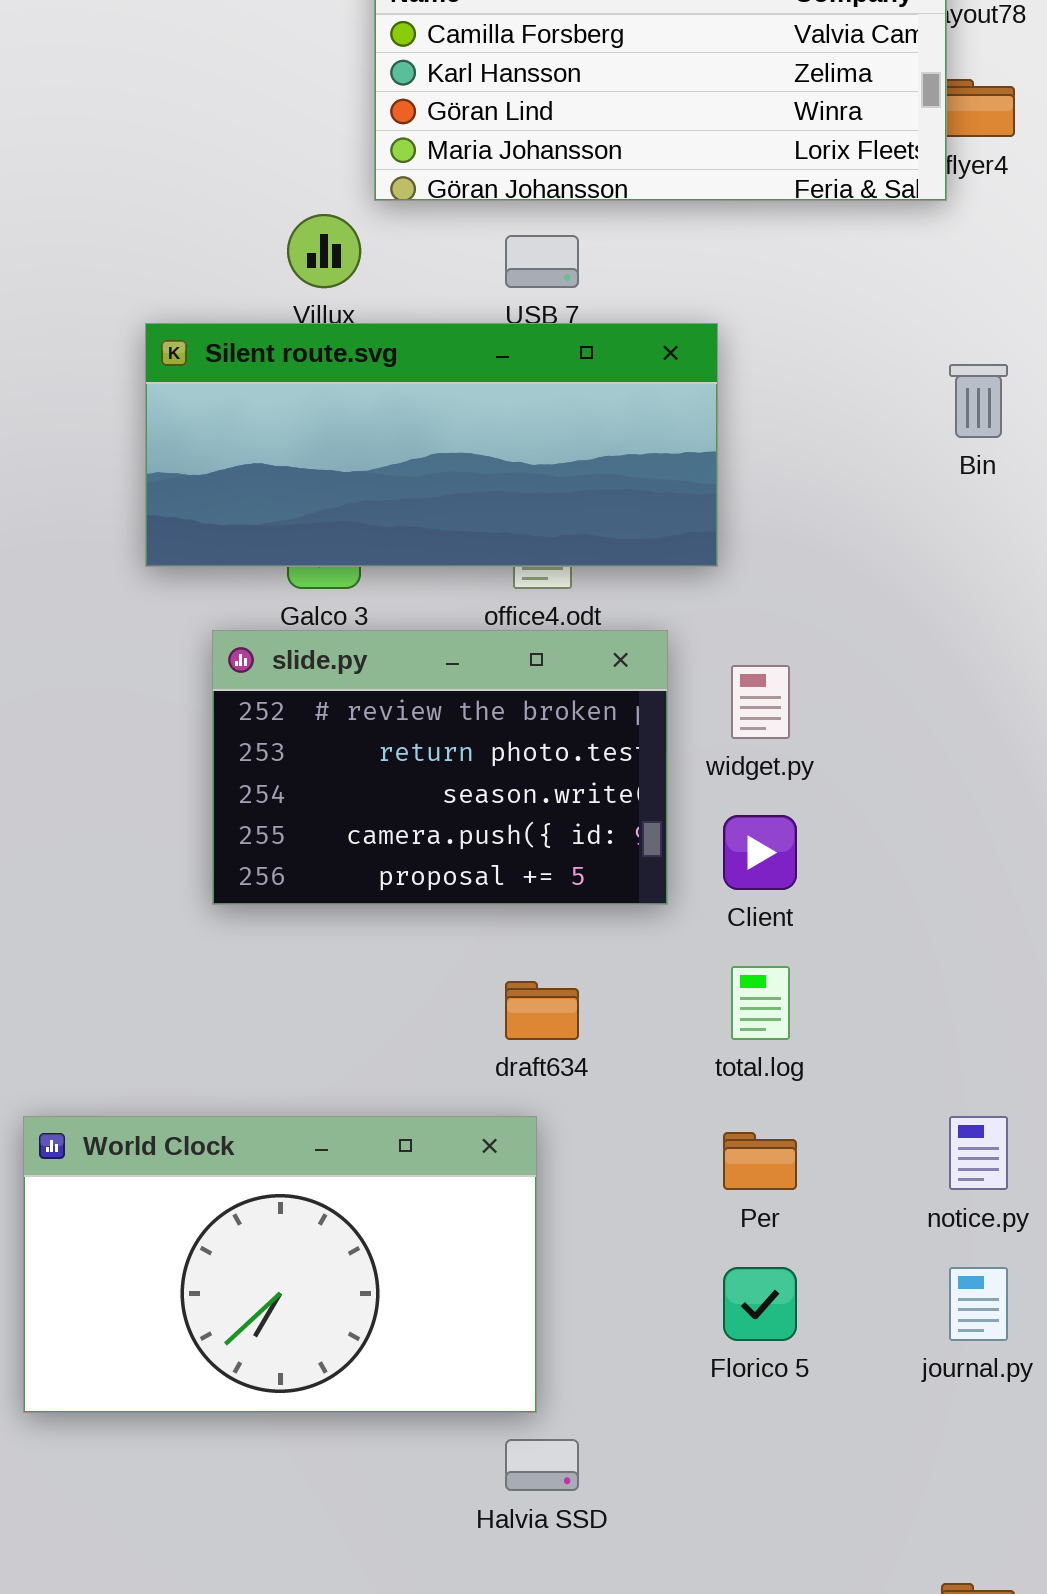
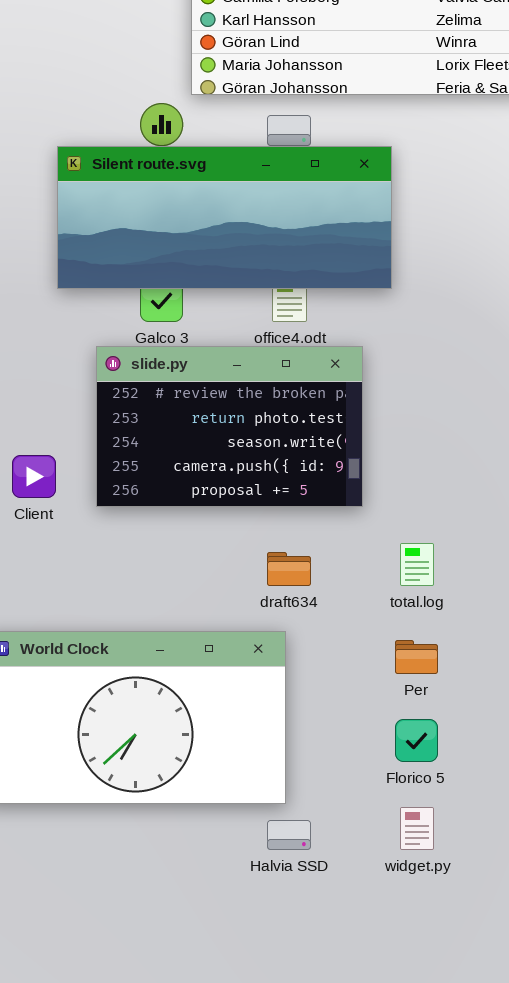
Silent route.svg: [145,323,718,567] -> [57,146,392,289], moved
widget.py: [731,665,790,739] -> [400,807,434,850], moved
Client: [723,815,797,890] -> [12,455,56,498], moved

